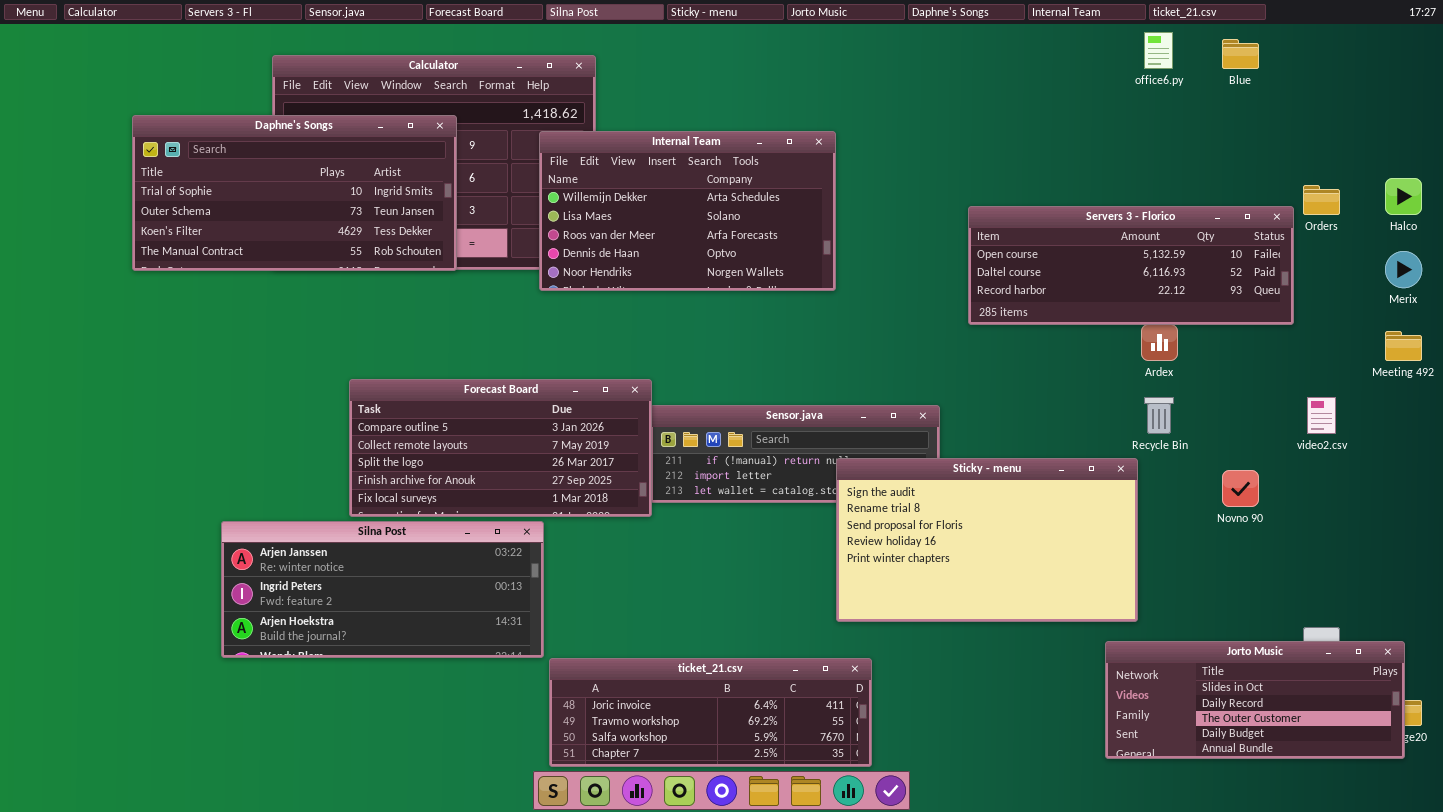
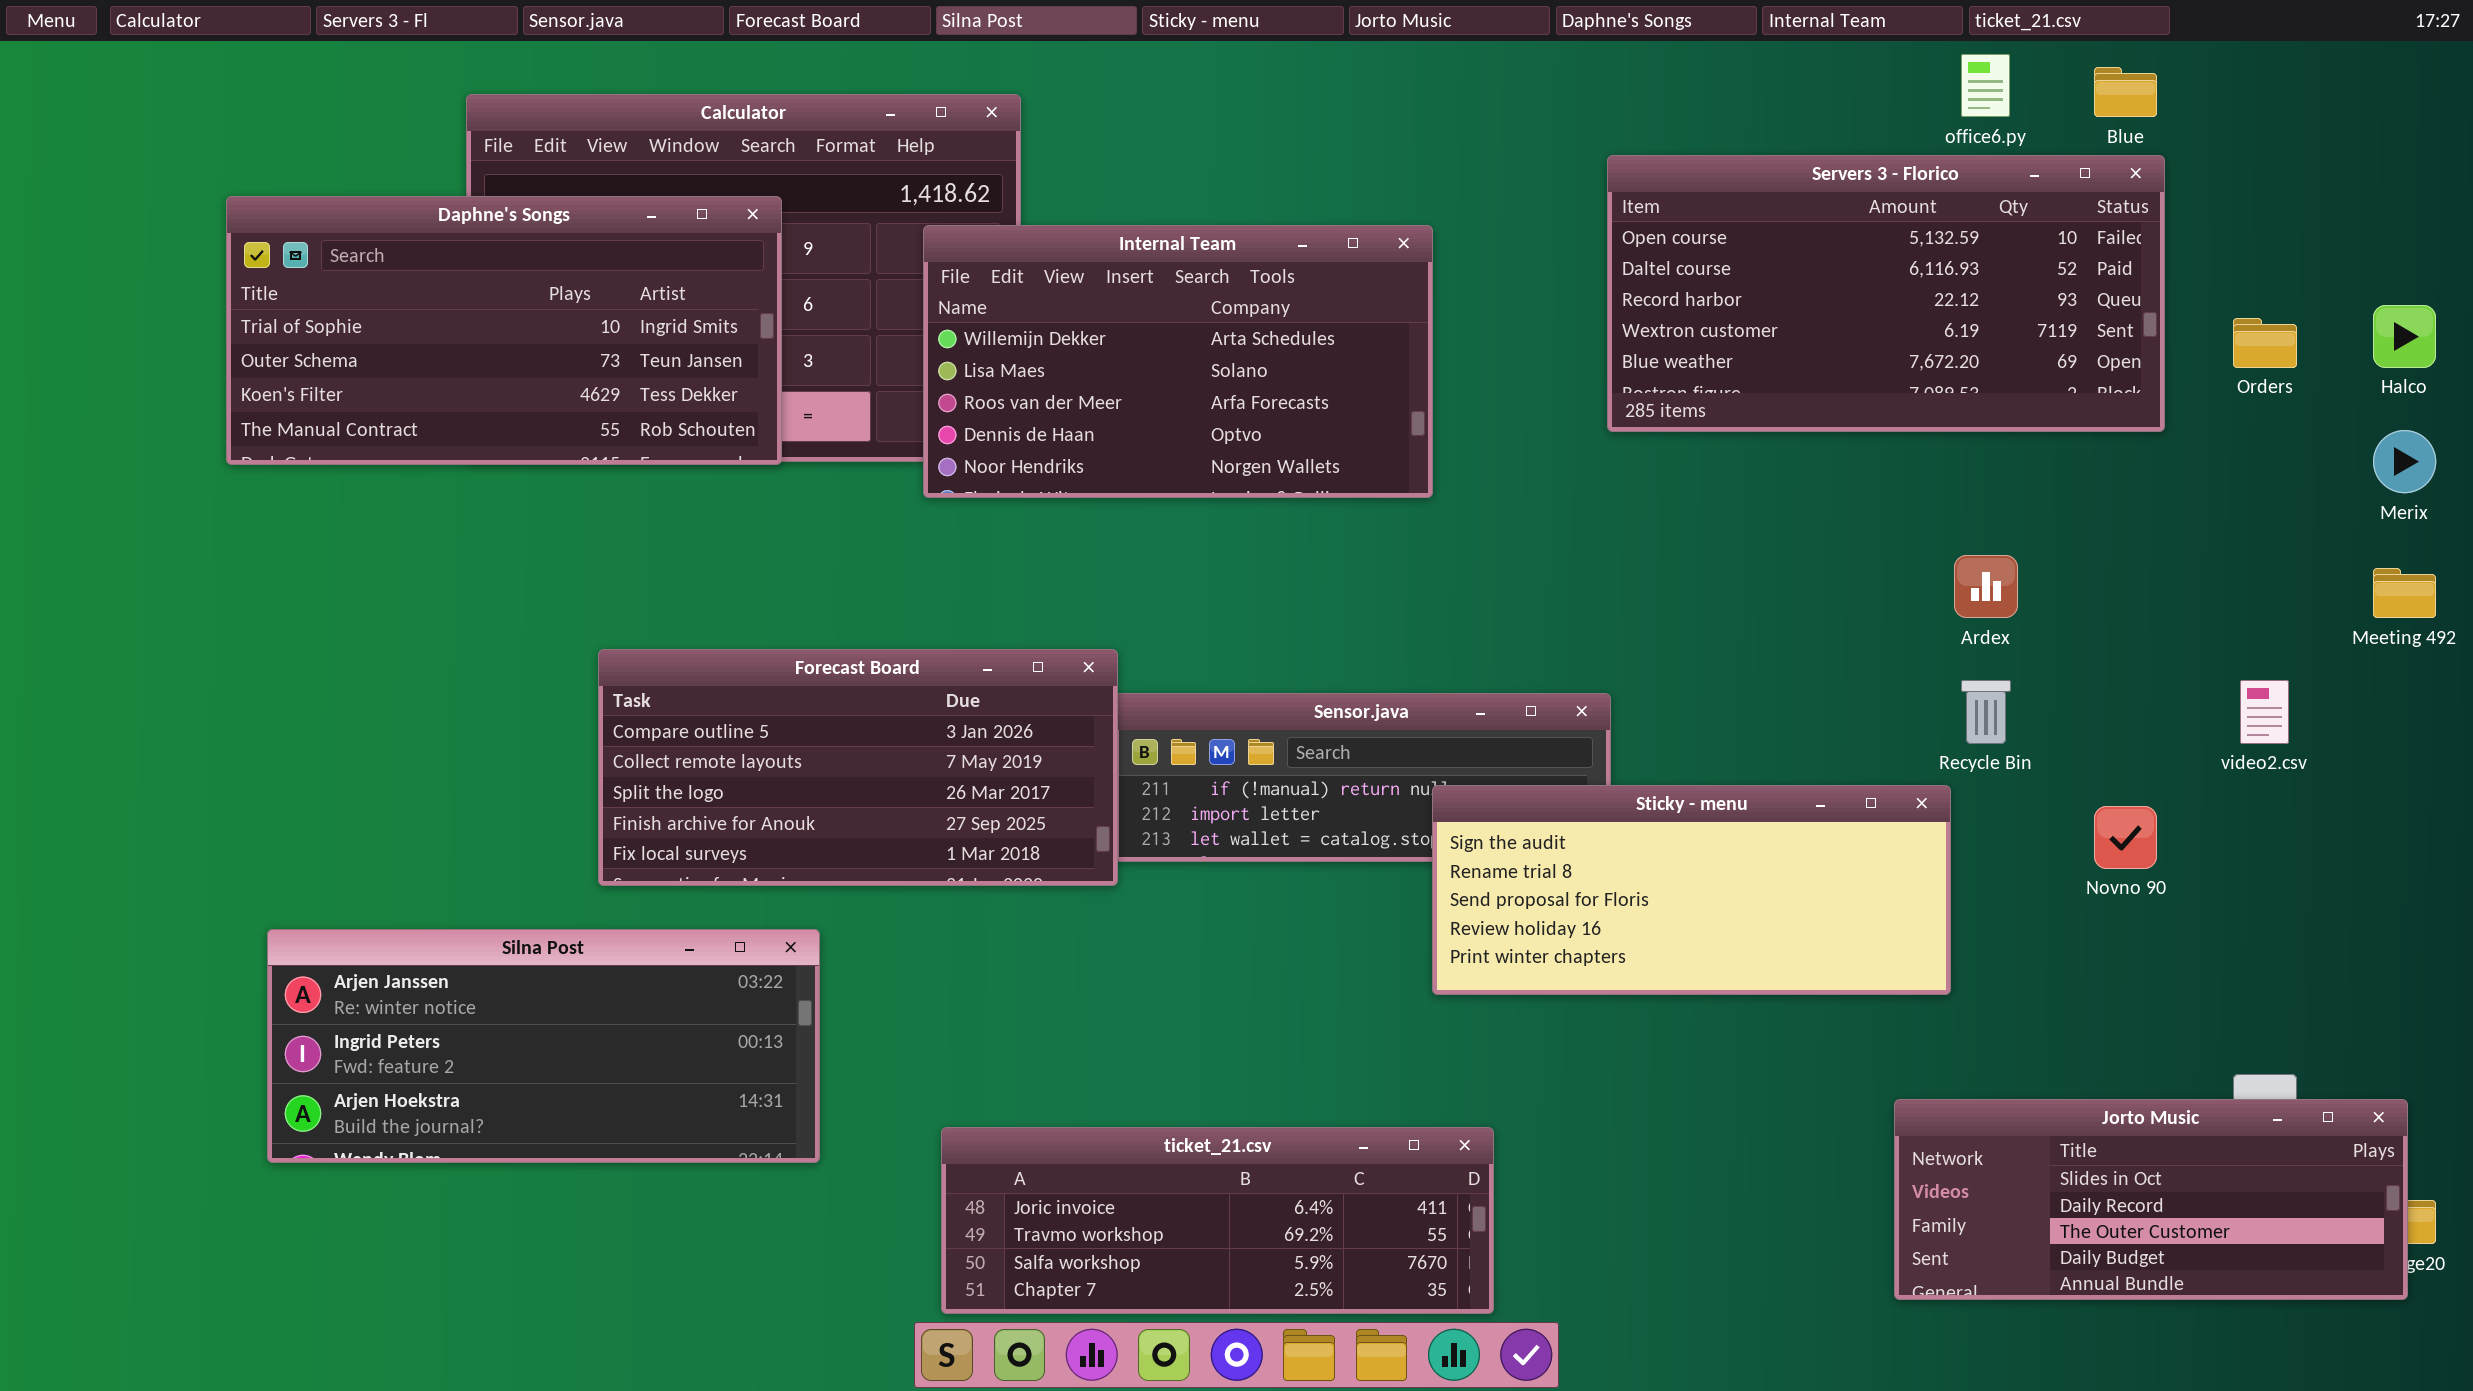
Servers 3 - Florico: [968,206,1294,325] -> [1607,155,2165,432], moved, resized
Sticky - menu: [836,458,1138,622] -> [1432,785,1951,995], resized
Silna Post: [221,521,544,658] -> [267,929,820,1163], moved

